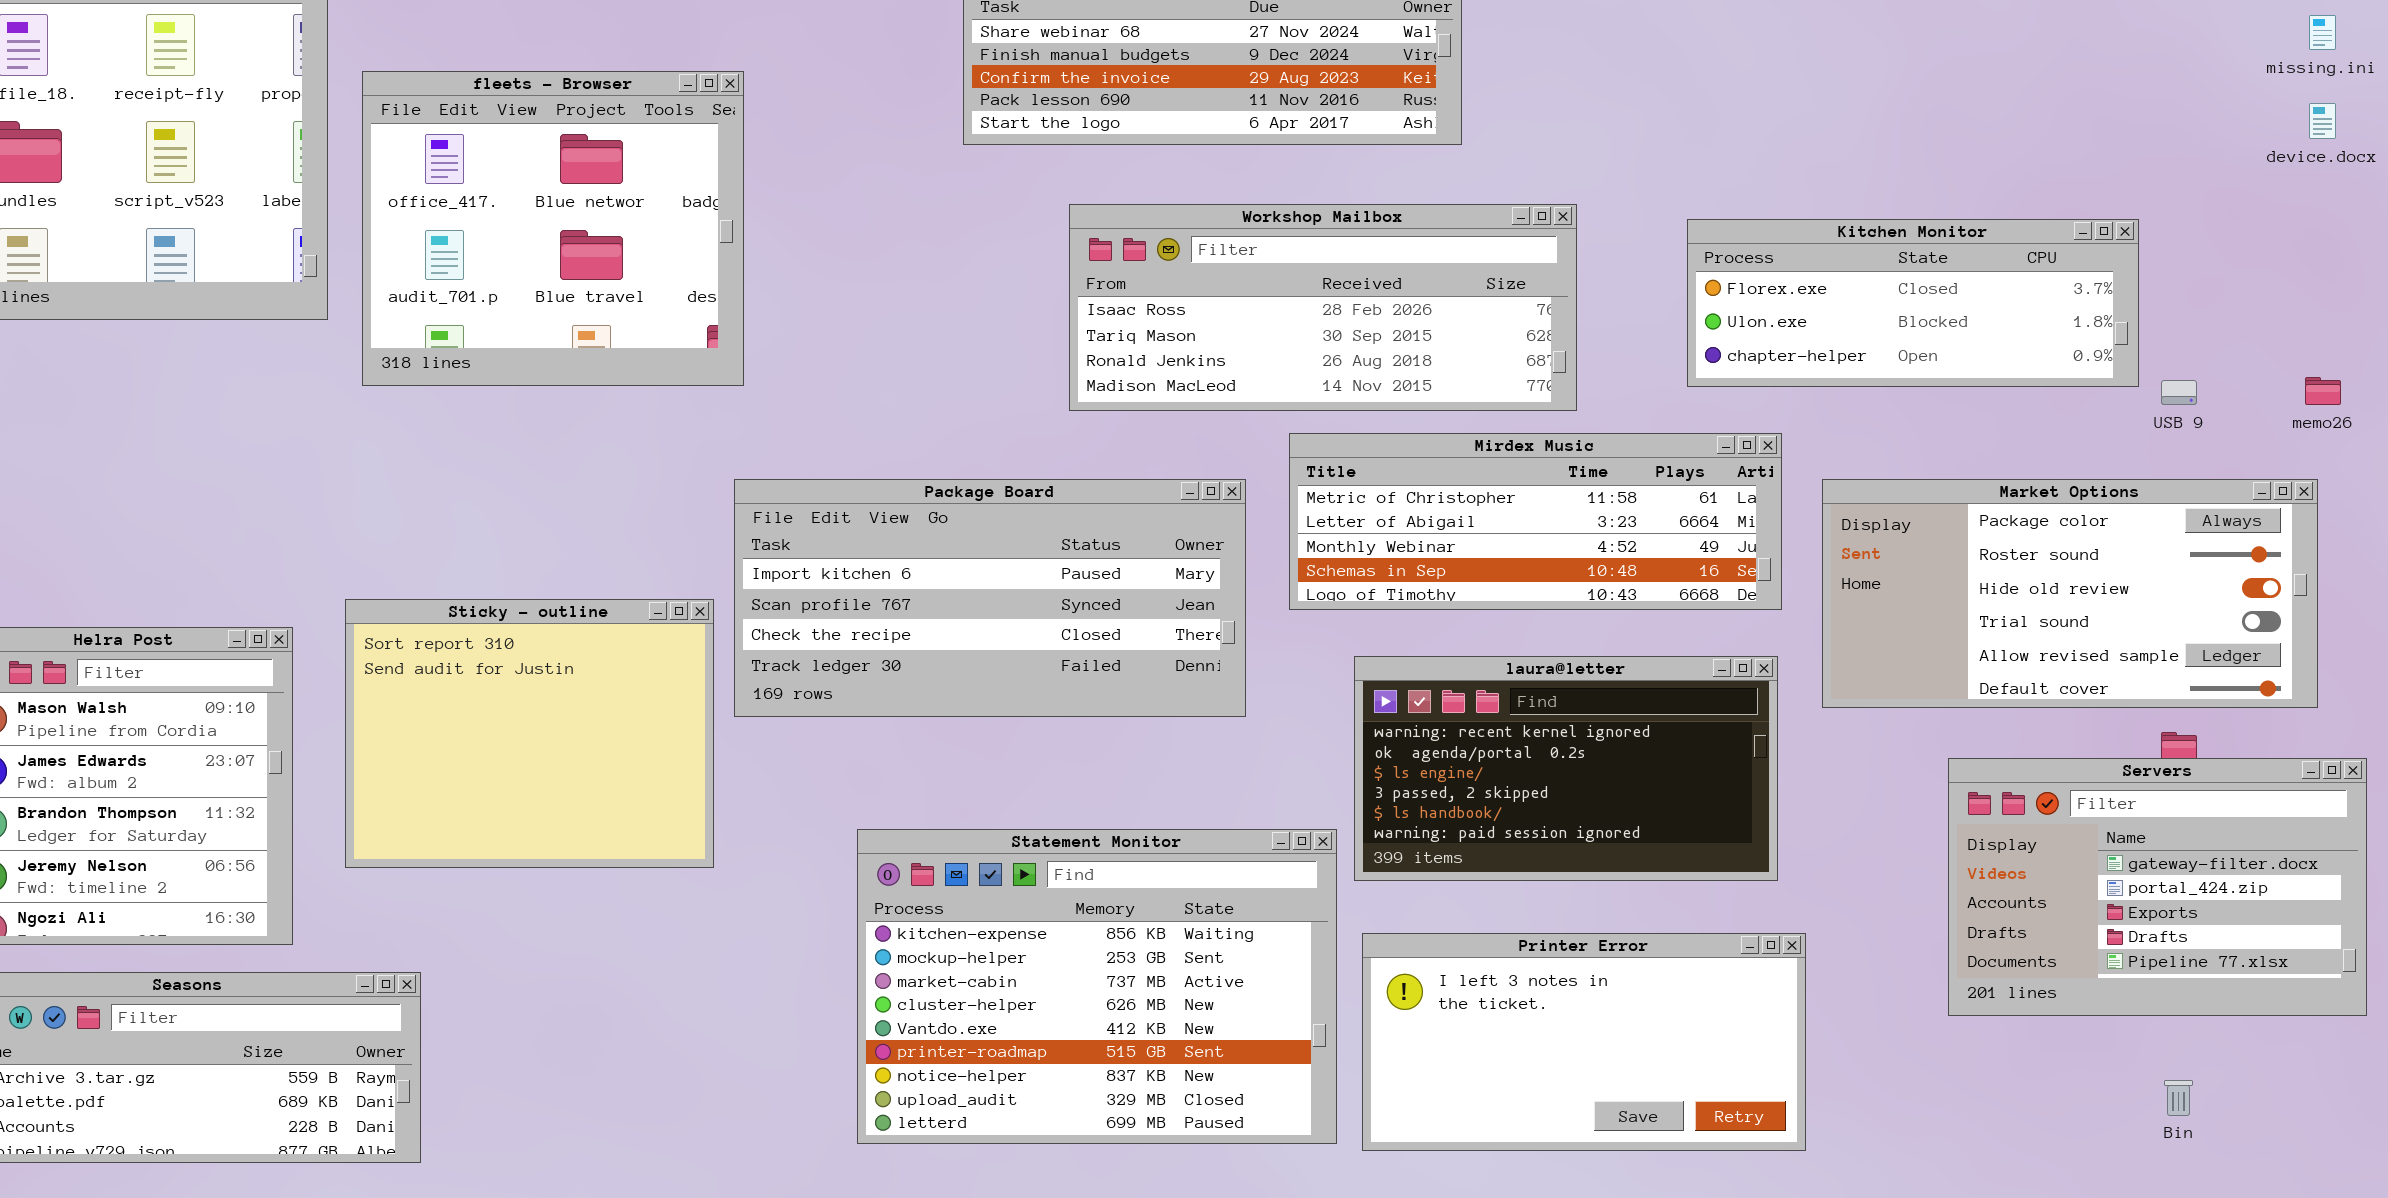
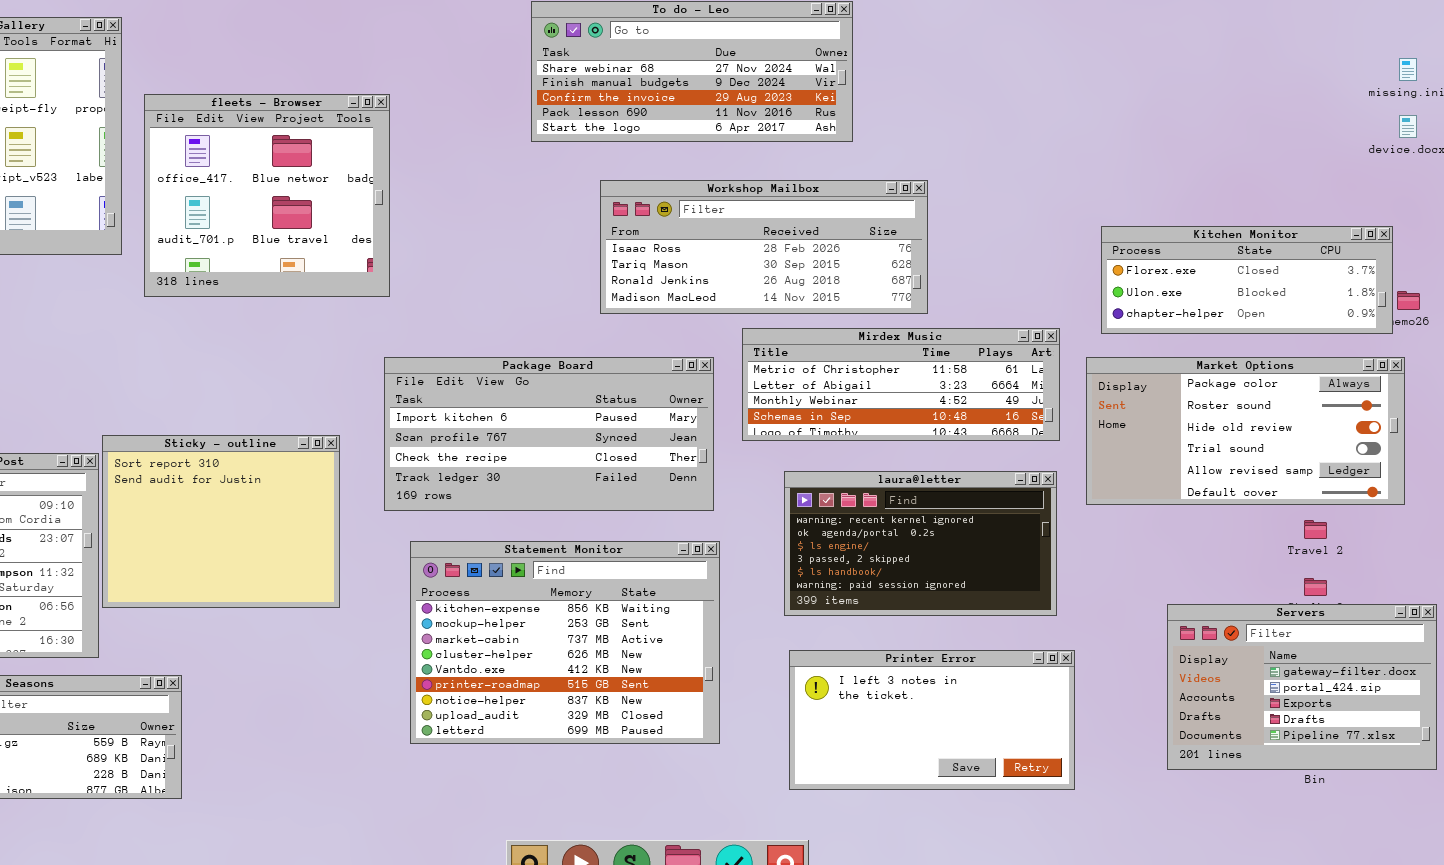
Kitchen Monitor: [1687,219,2139,387] -> [1101,226,1393,334], moved
Sticky - outline: [345,599,714,868] -> [102,435,340,608], moved
Servers: [1948,758,2367,1016] -> [1167,604,1437,770], moved
Statement Monitor: [857,829,1337,1144] -> [410,541,720,744], moved

